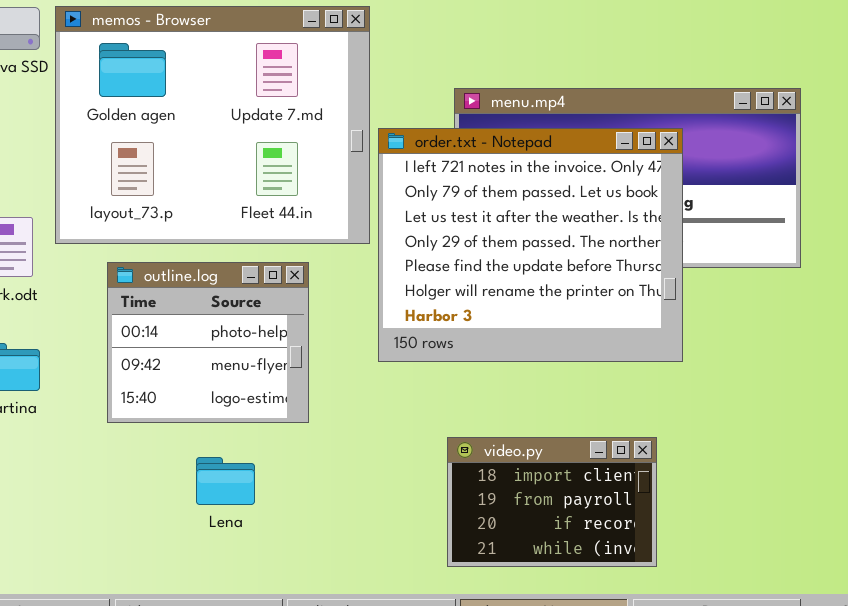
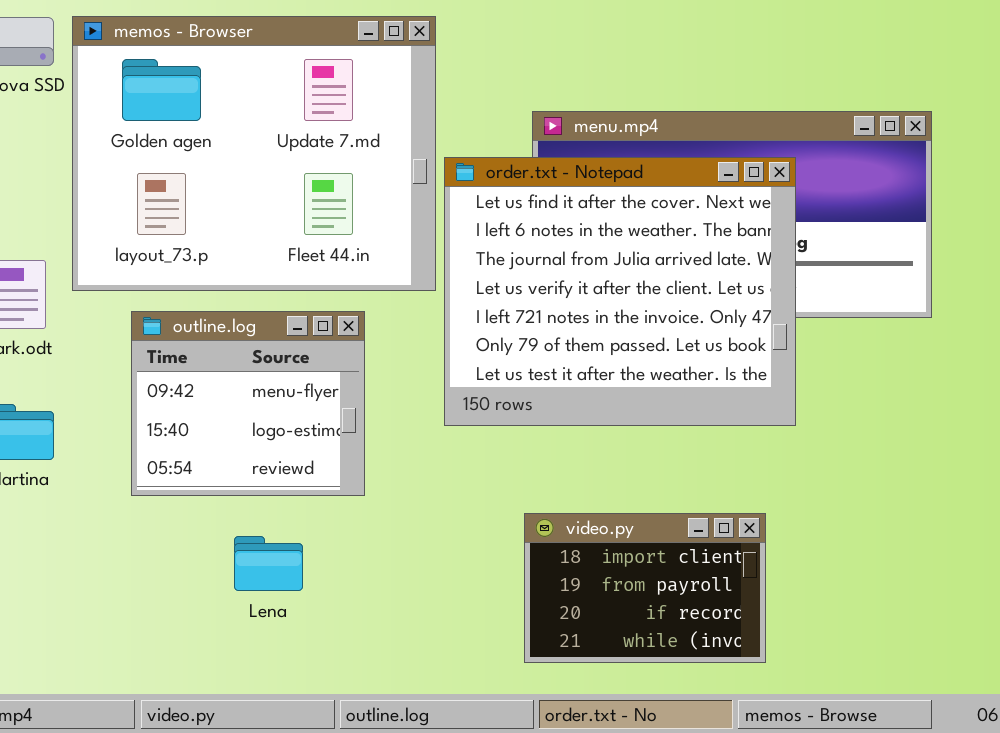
order.txt - Notepad: [378,128,683,362] -> [444,157,796,426], scrolled up 4 rows
outline.log: [107,262,309,423] -> [131,311,365,496], scrolled down 1 row

